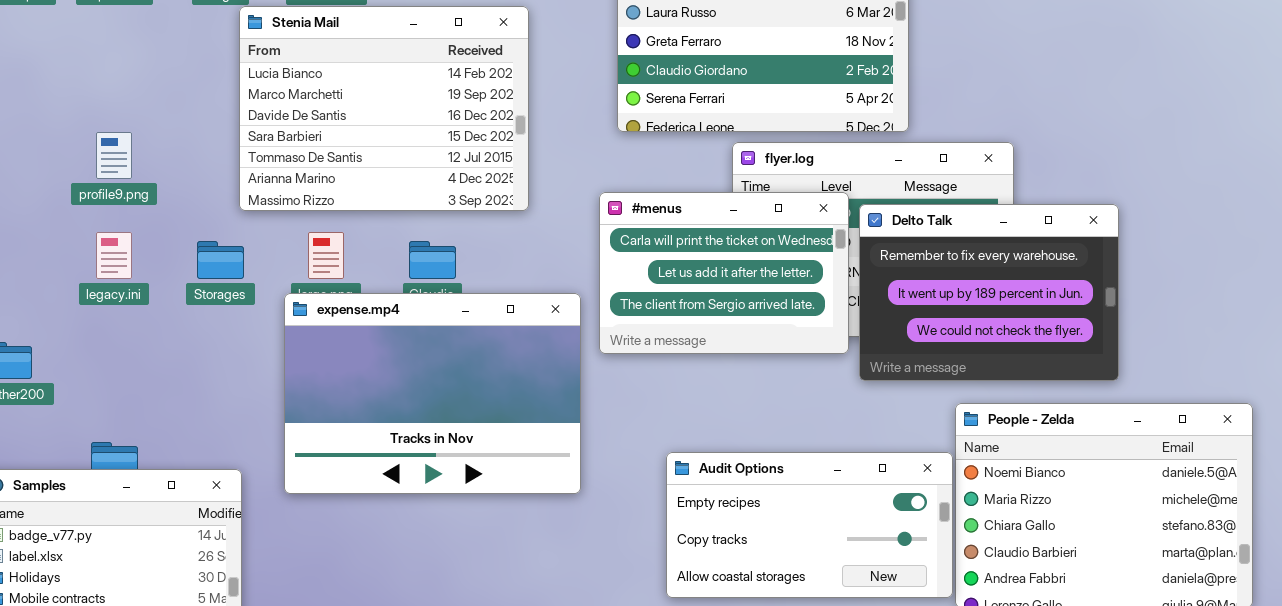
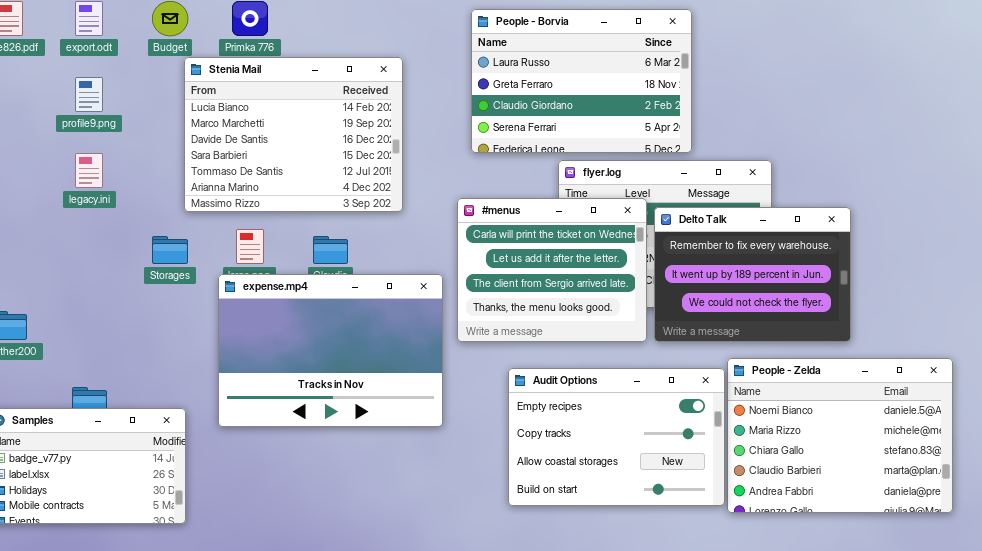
profile9.png: [96,132,132,179] -> [75,77,103,112], moved
#menus: [599,192,849,354] -> [457,198,647,342], resized
legacy.ini: [96,232,132,279] -> [75,153,103,188], moved
Audit Options: [666,452,953,598] -> [508,368,725,506], resized

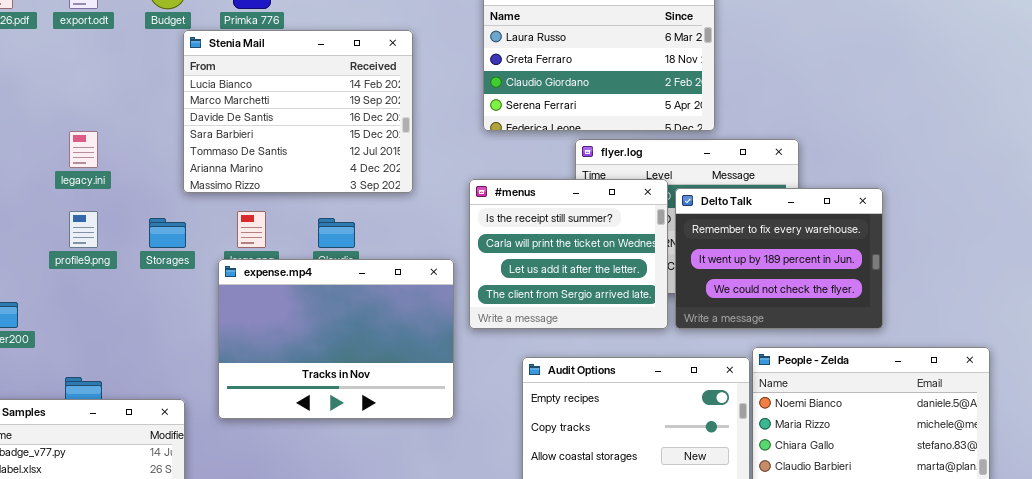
profile9.png: [75,77,103,112] -> [69,211,98,248], moved
#menus: [457,198,647,342] -> [469,179,668,329], scrolled up 1 row

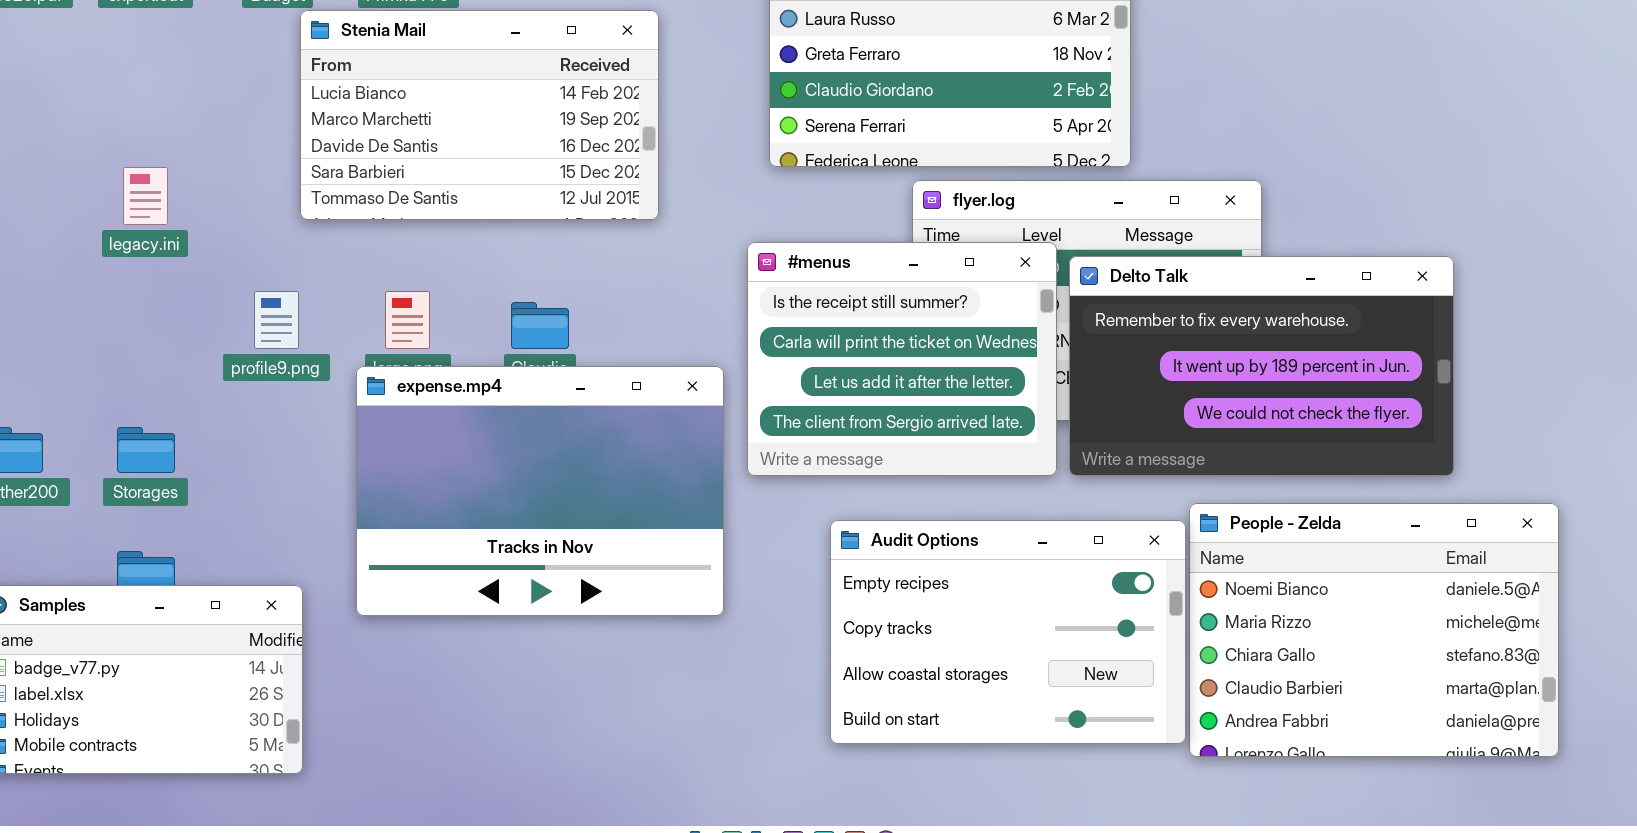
Stenia Mail: [183,30,413,193] -> [300,10,659,220], resized
Delto Talk: [675,188,883,329] -> [1069,256,1454,476], resized
profile9.png: [69,211,98,248] -> [254,291,299,349], moved
Storages: [149,218,186,248] -> [117,427,175,473], moved

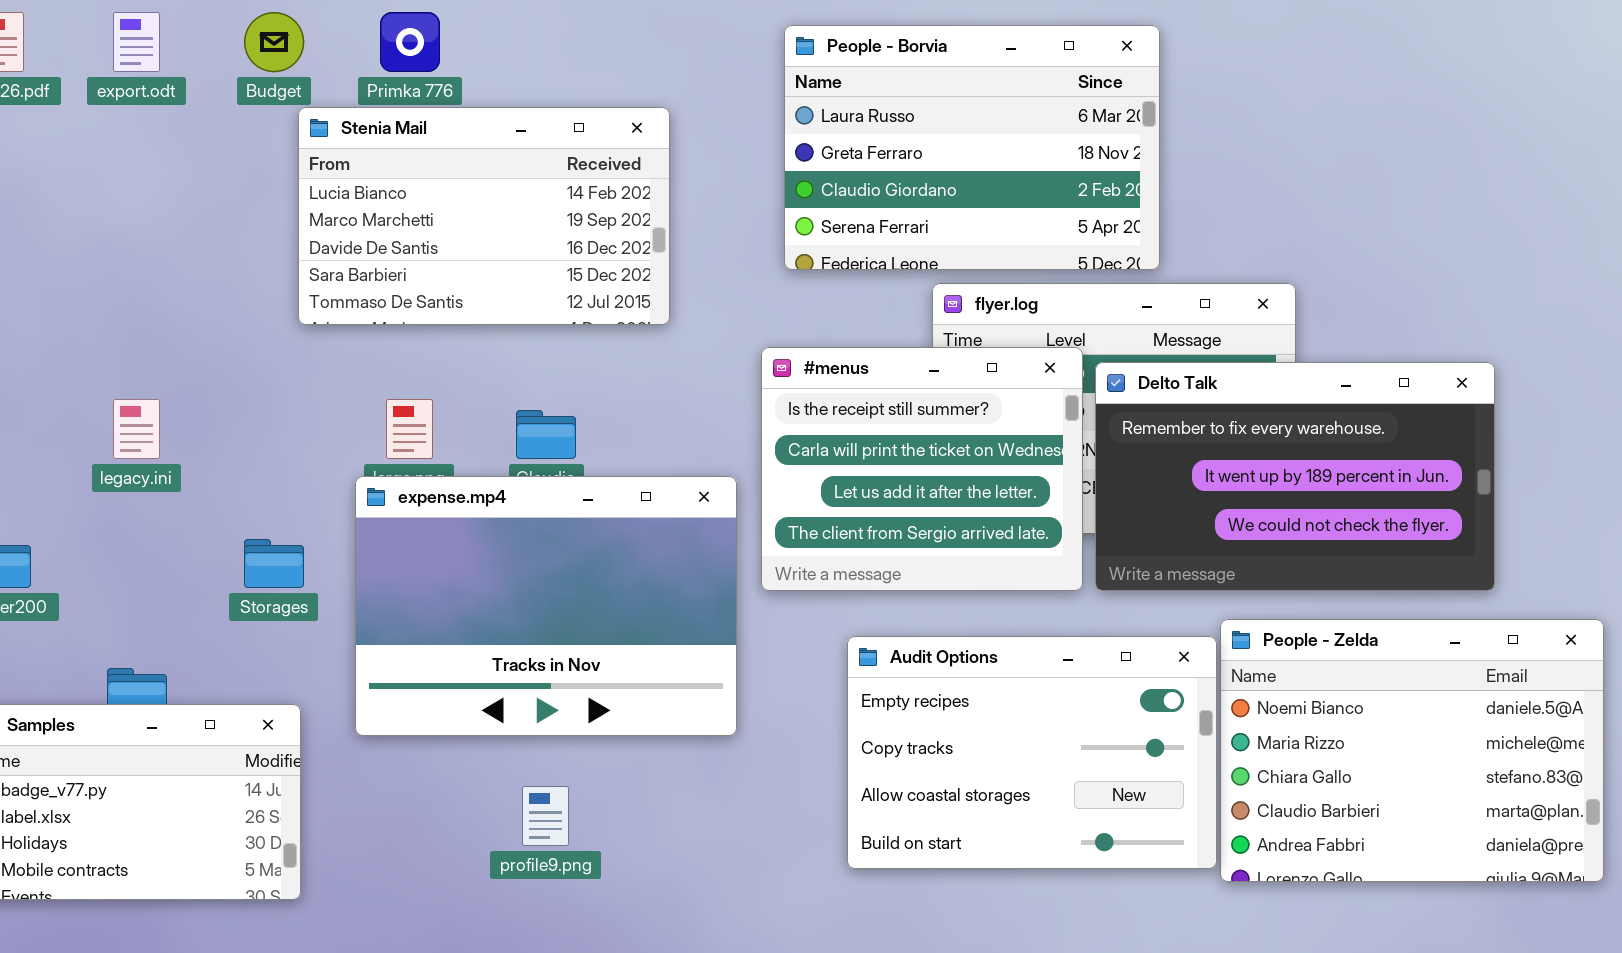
legacy.ini: [123,167,168,225] -> [113,399,160,459], moved
profile9.png: [254,291,299,349] -> [522,786,569,846], moved
Storages: [117,427,175,473] -> [244,539,304,588], moved

